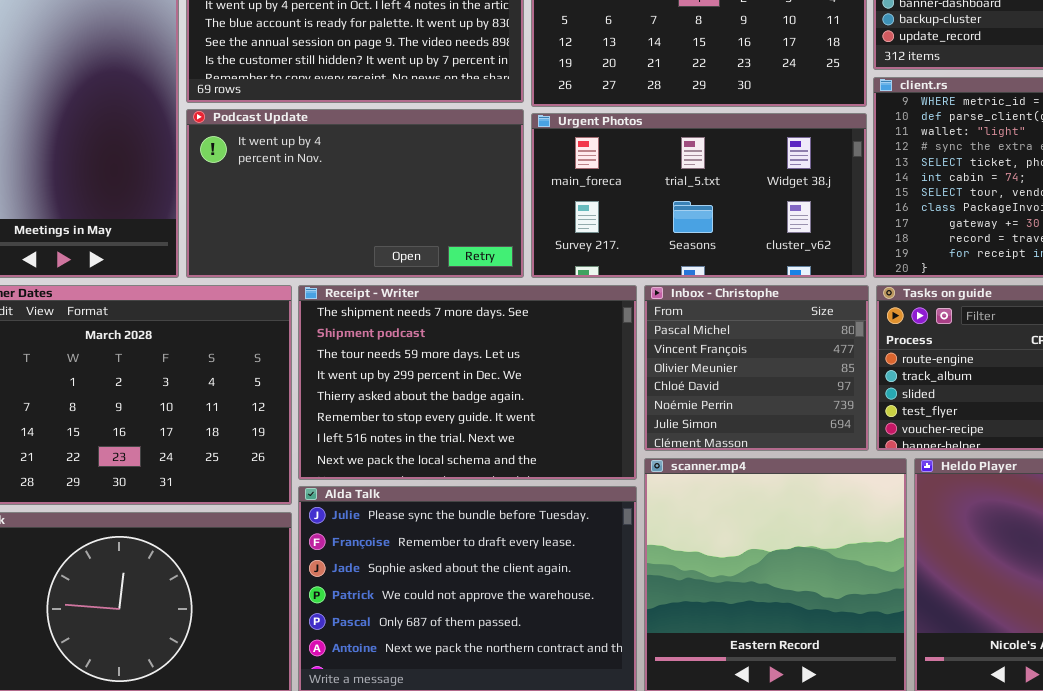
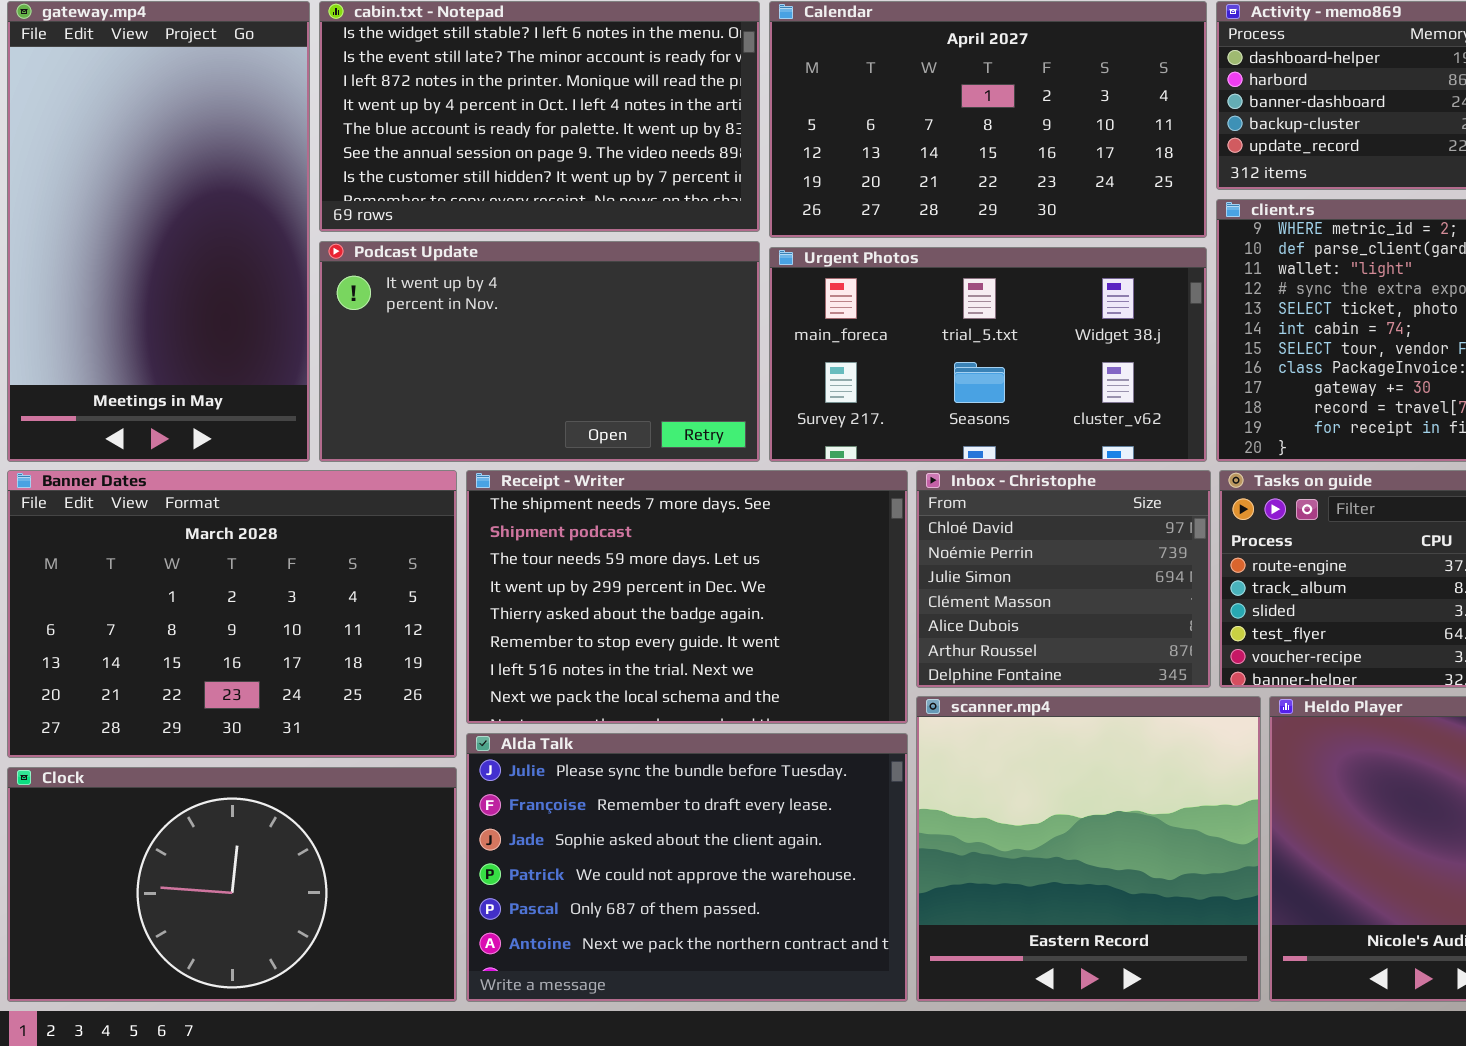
Inbox - Christophe: [644,285,869,451] -> [916,470,1211,688], scrolled down 3 rows

